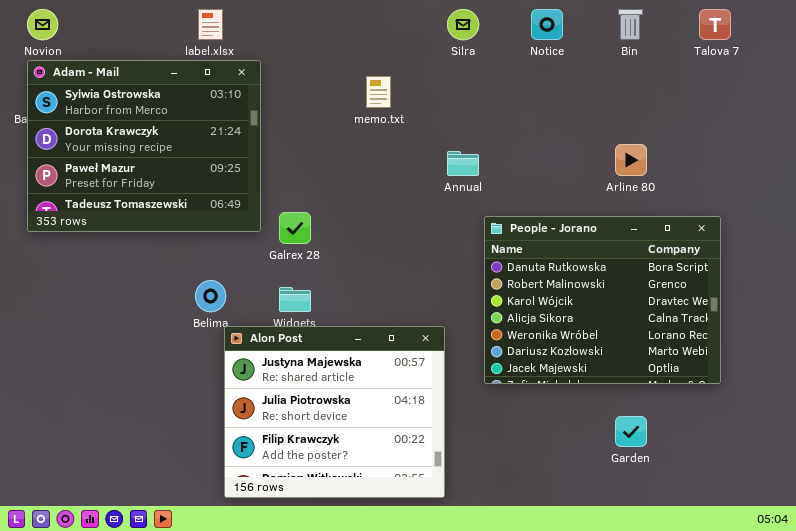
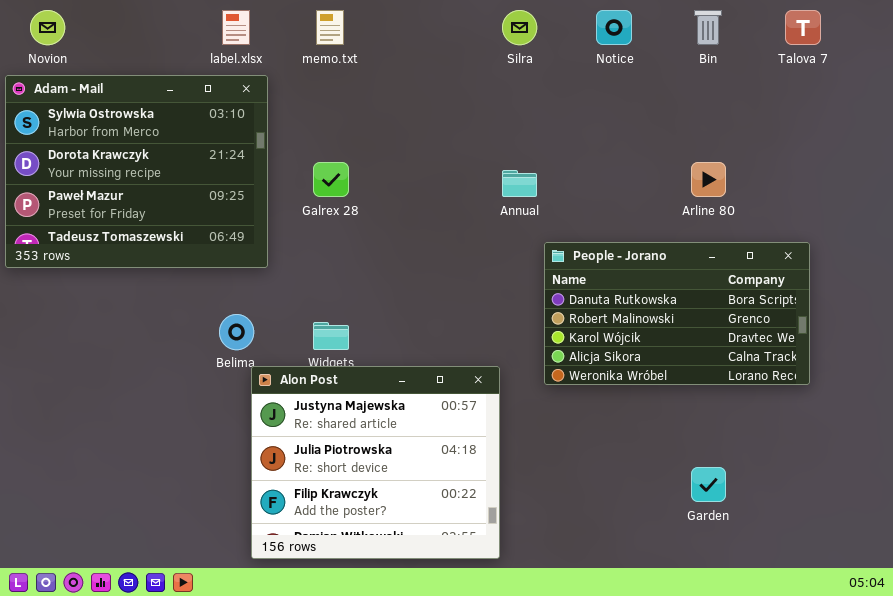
Adam - Mail: [27,60,261,232] -> [5,75,268,268], moved
memo.txt: [366,76,391,108] -> [316,10,344,45], moved
Galrex 28: [279,212,311,244] -> [313,162,349,197], moved
People - Jorano: [484,216,721,384] -> [544,242,810,385], resized

